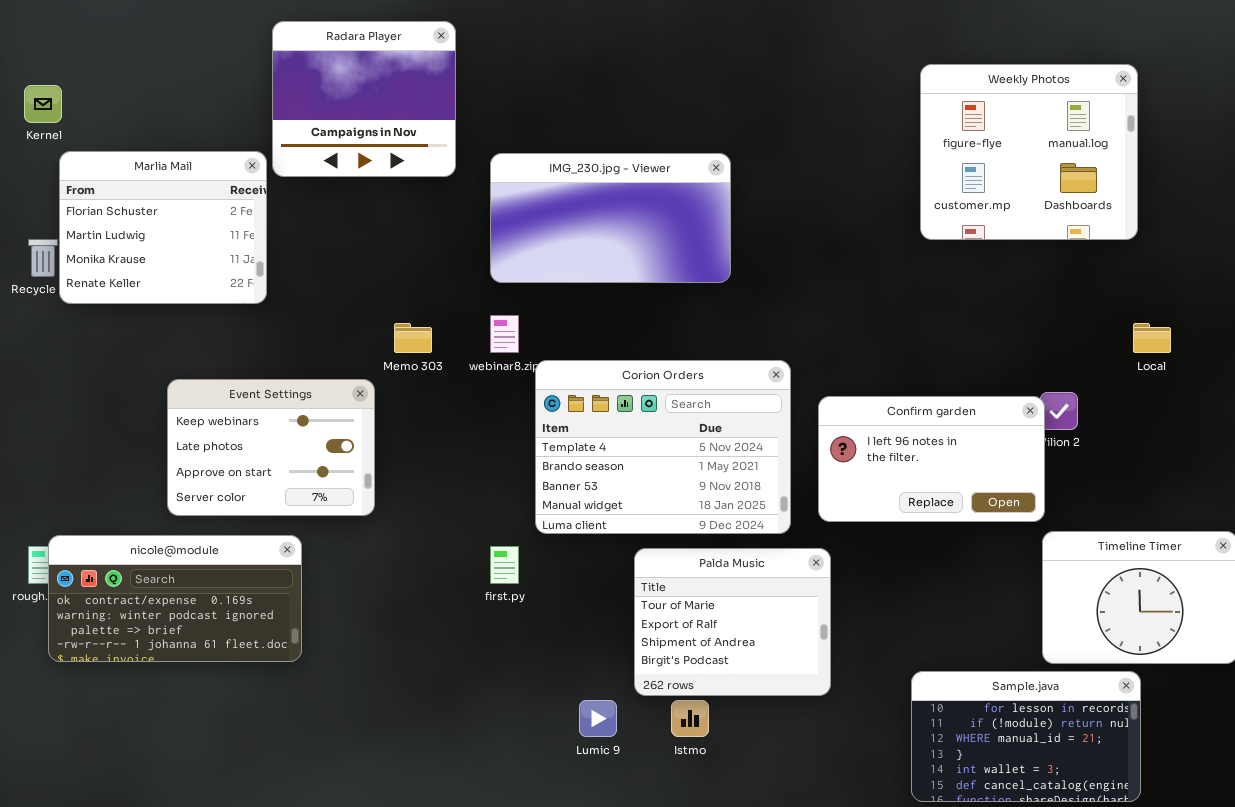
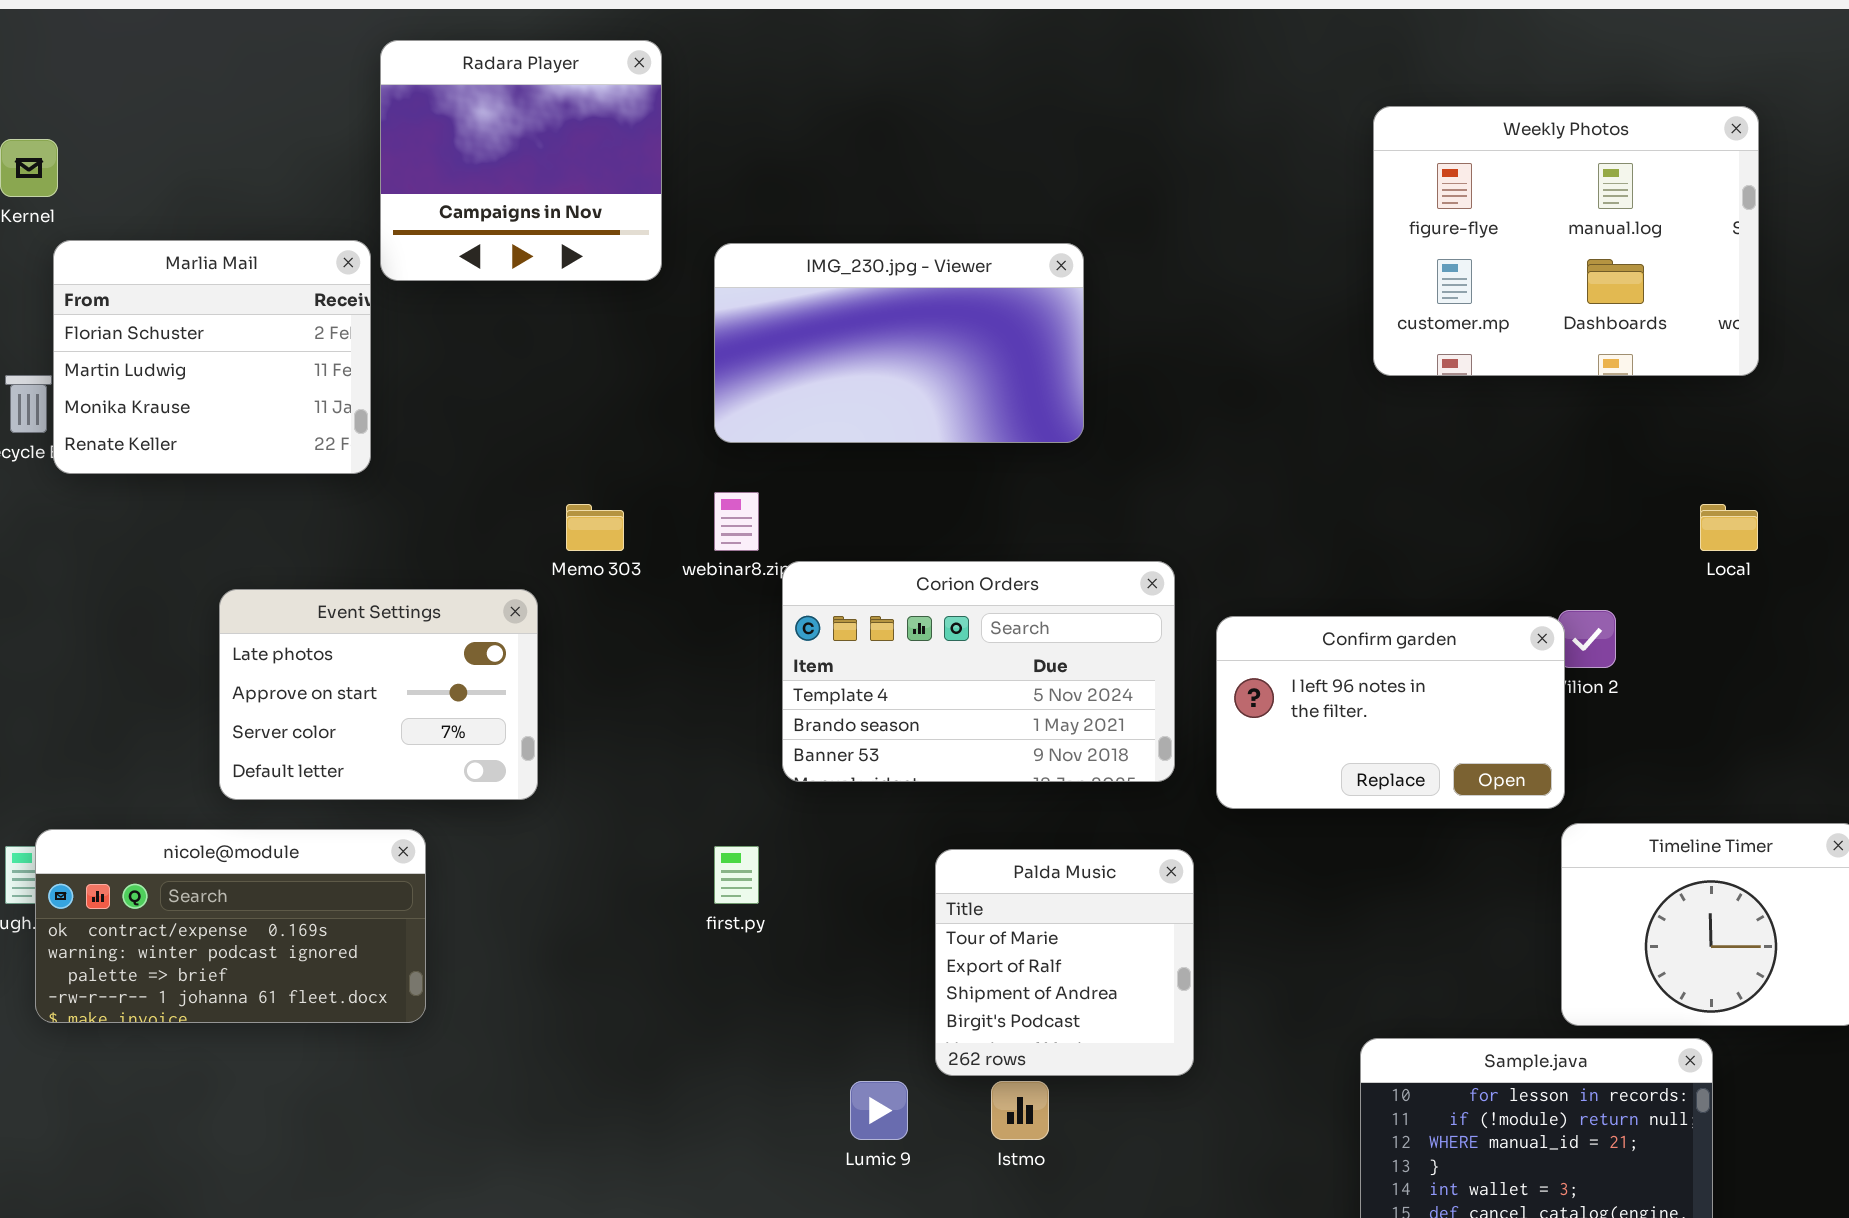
Weekly Photos: [920,64,1138,240] -> [1373,106,1759,376], resized
Corion Orders: [535,360,791,534] -> [782,561,1175,782], resized
Event Settings: [167,379,375,516] -> [219,589,538,800], scrolled down 1 row
Palda Music: [634,548,831,696] -> [935,849,1194,1076], resized

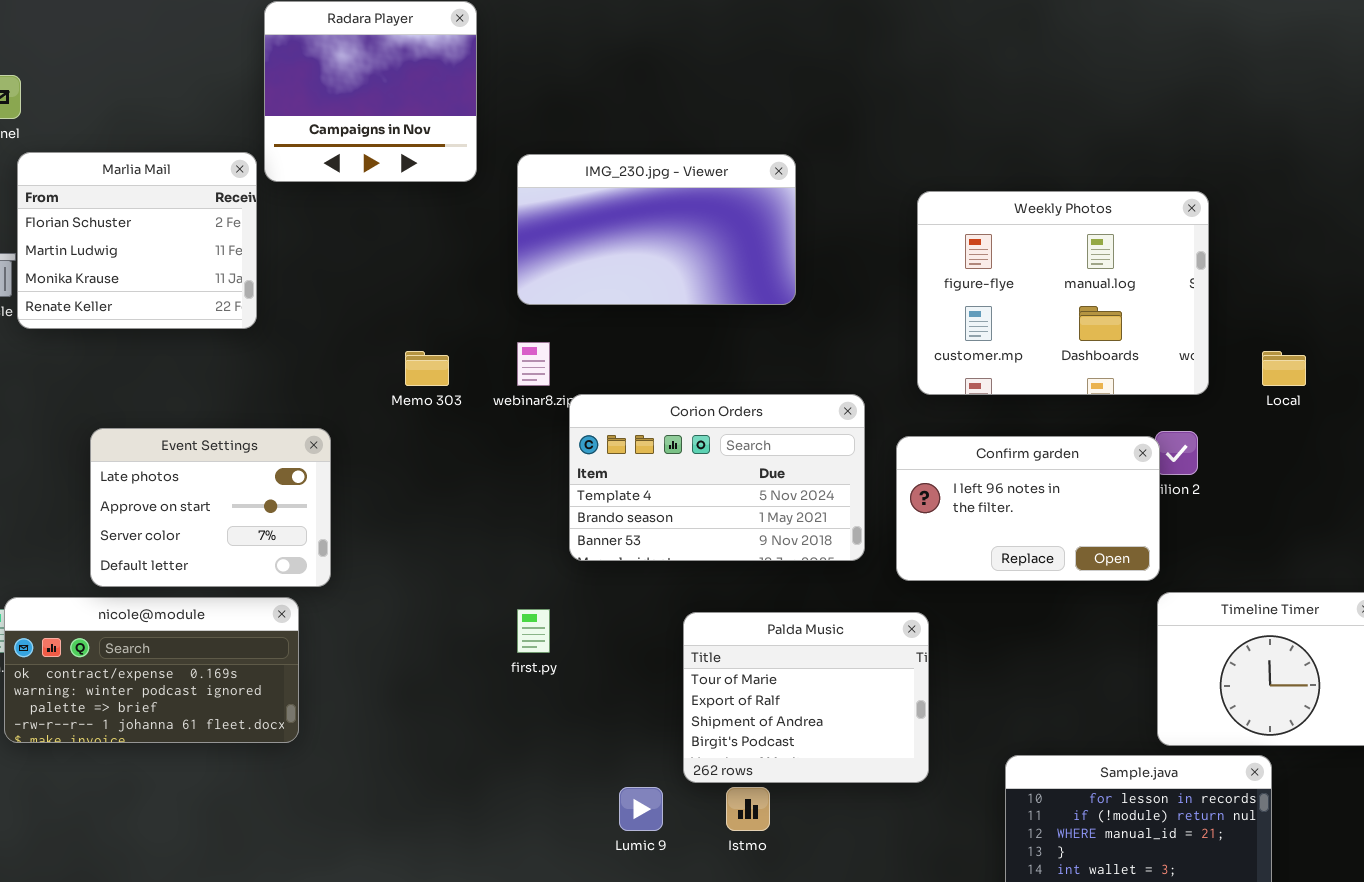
Weekly Photos: [1373,106,1759,376] -> [917,191,1209,395], moved
Event Settings: [219,589,538,800] -> [90,428,331,587], moved
Palda Music: [935,849,1194,1076] -> [683,612,929,783], resized

